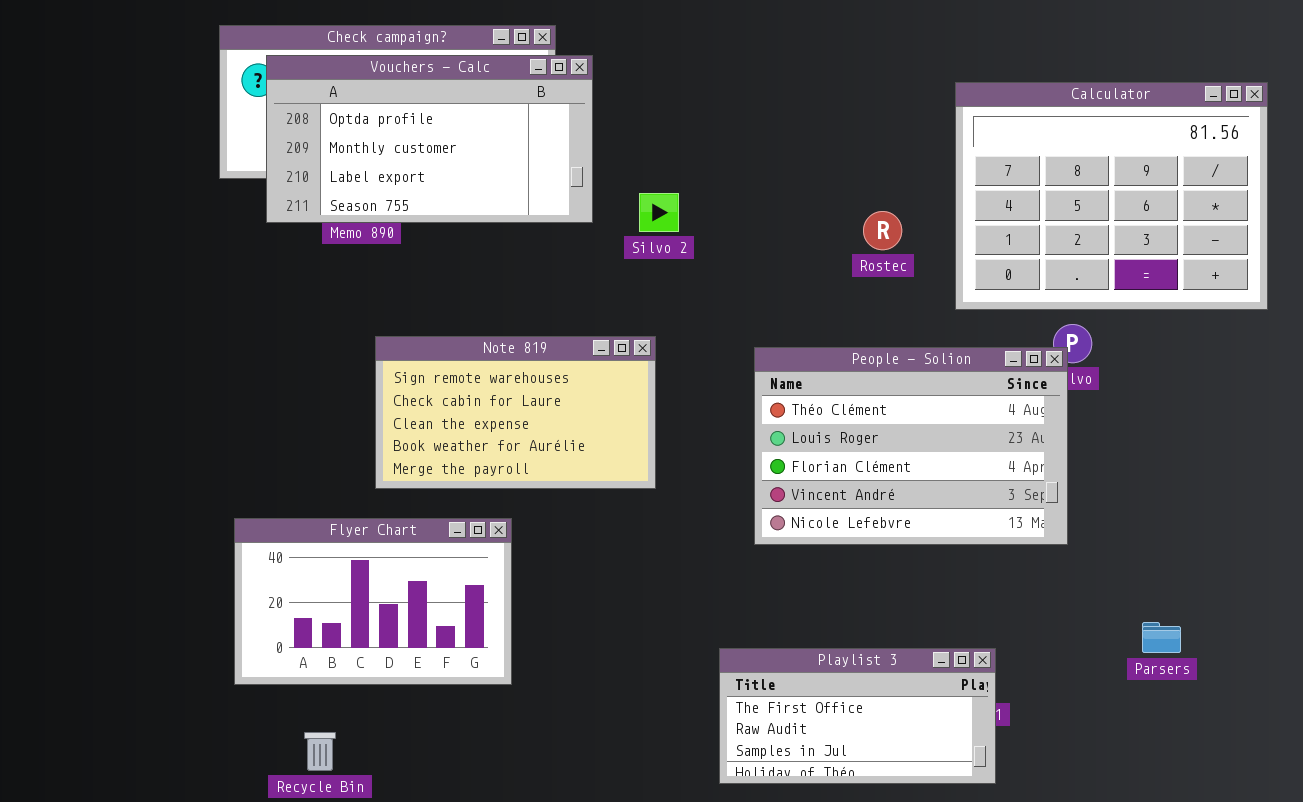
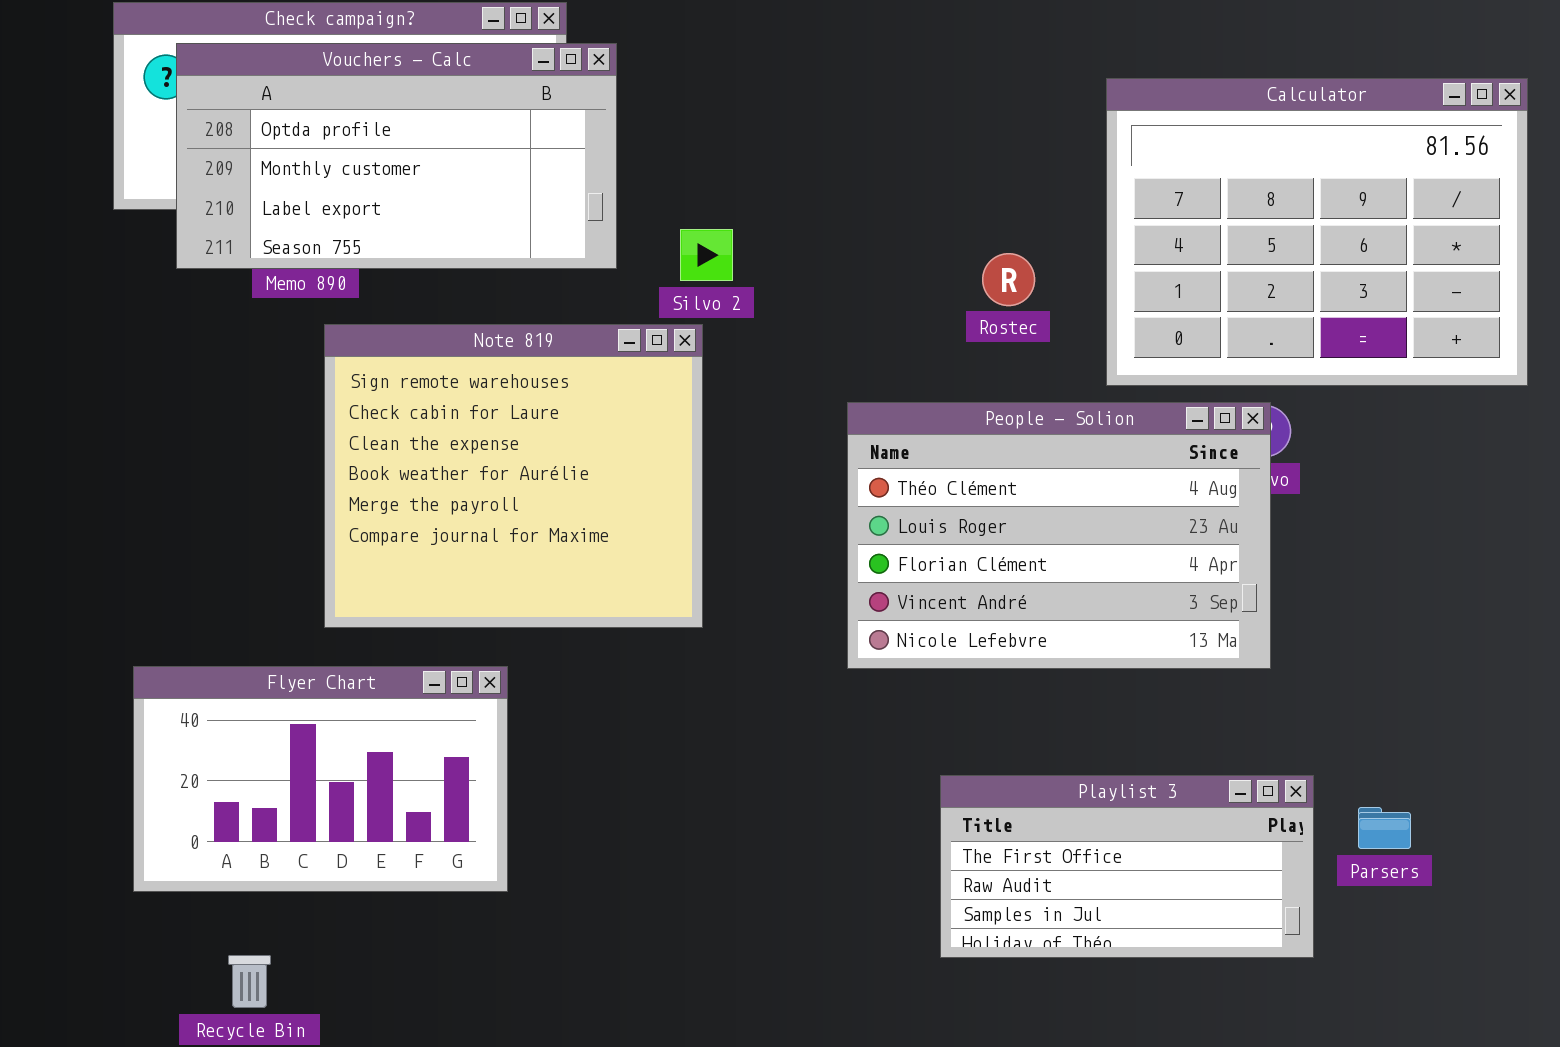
Note 819: [375,336,656,489] -> [324,324,703,628], resized
People - Solion: [754,347,1068,545] -> [847,402,1271,669], moved
Playlist 3: [719,648,996,784] -> [940,775,1314,958], moved

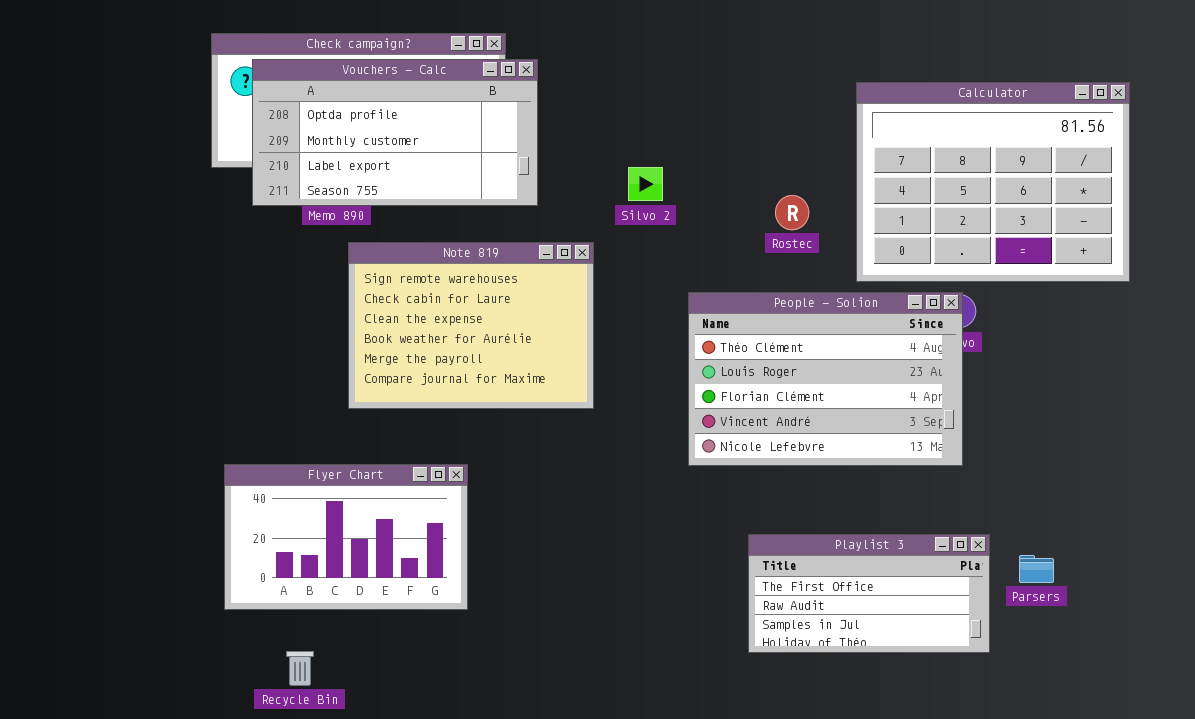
Silvo 2: [680,229,733,281] -> [628,167,663,201], moved
Note 819: [324,324,703,628] -> [348,242,594,409], resized

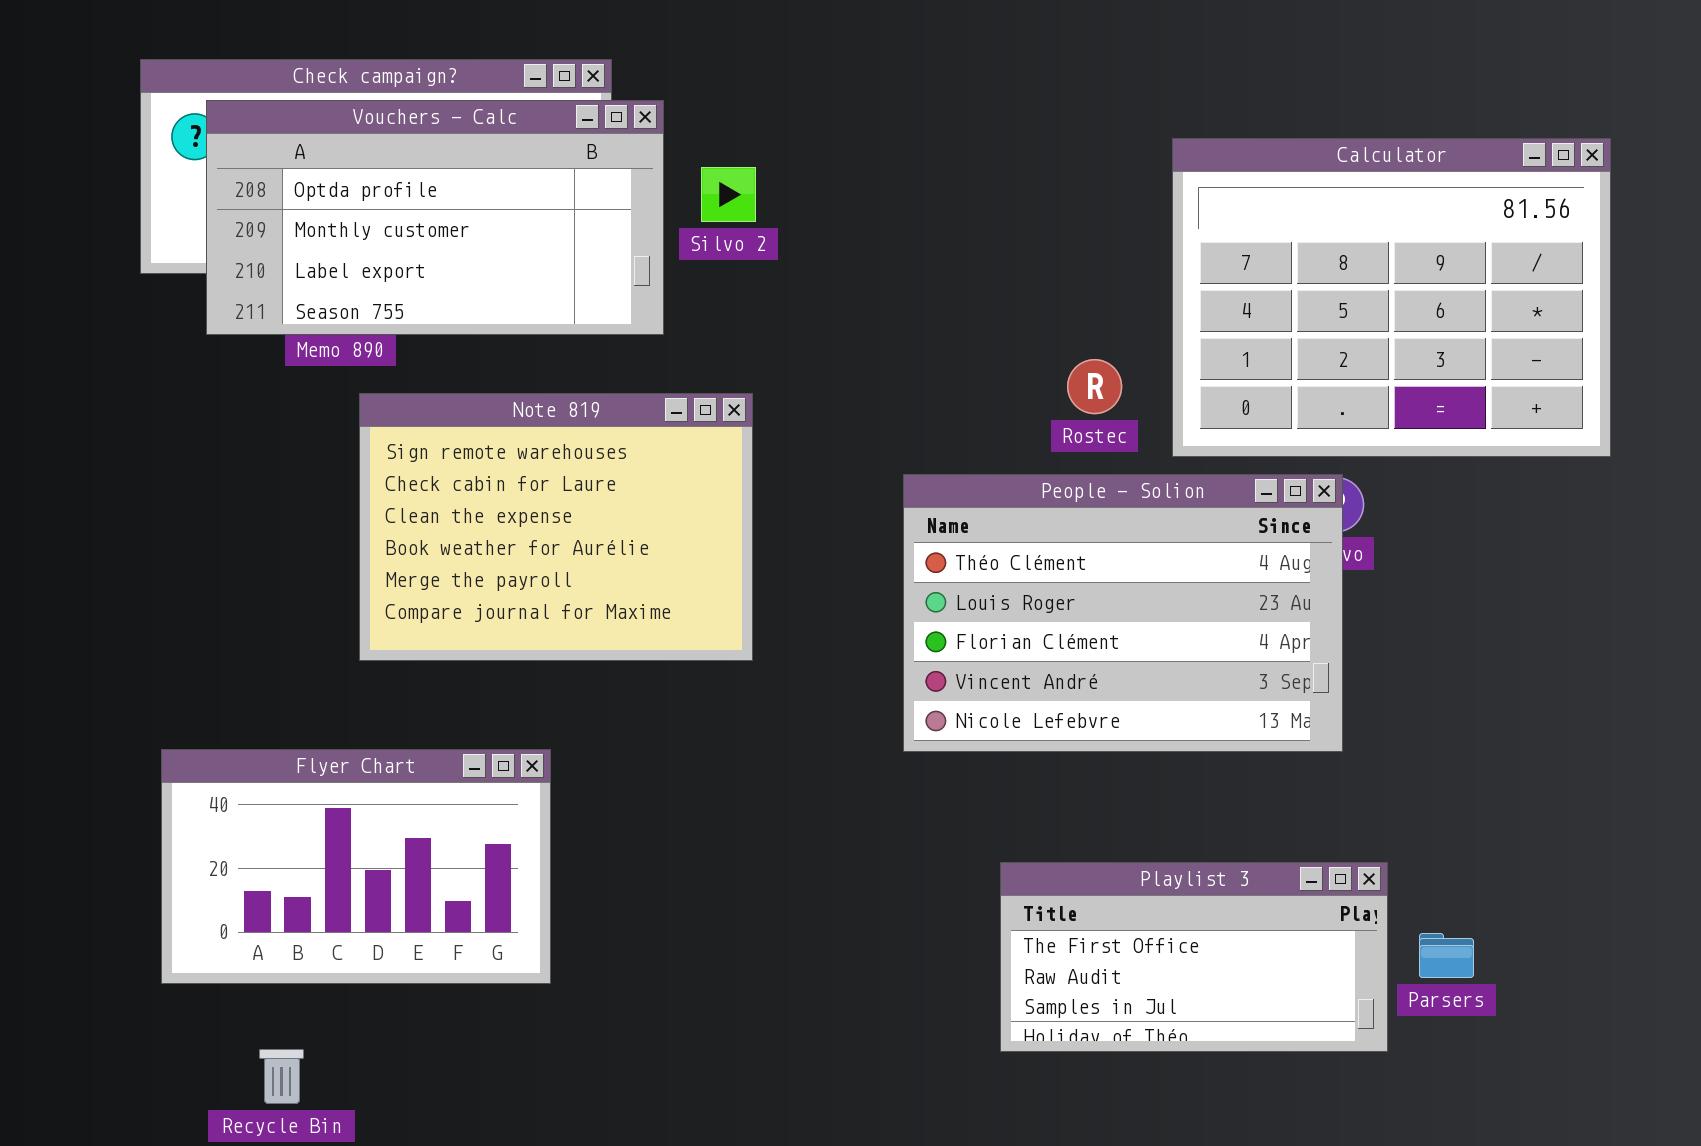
Silvo 2: [628,167,663,201] -> [701,167,756,222], moved
Rostec: [775,195,809,230] -> [1067,359,1122,414], moved
Parsers: [1019,555,1054,583] -> [1419,933,1474,978], moved

